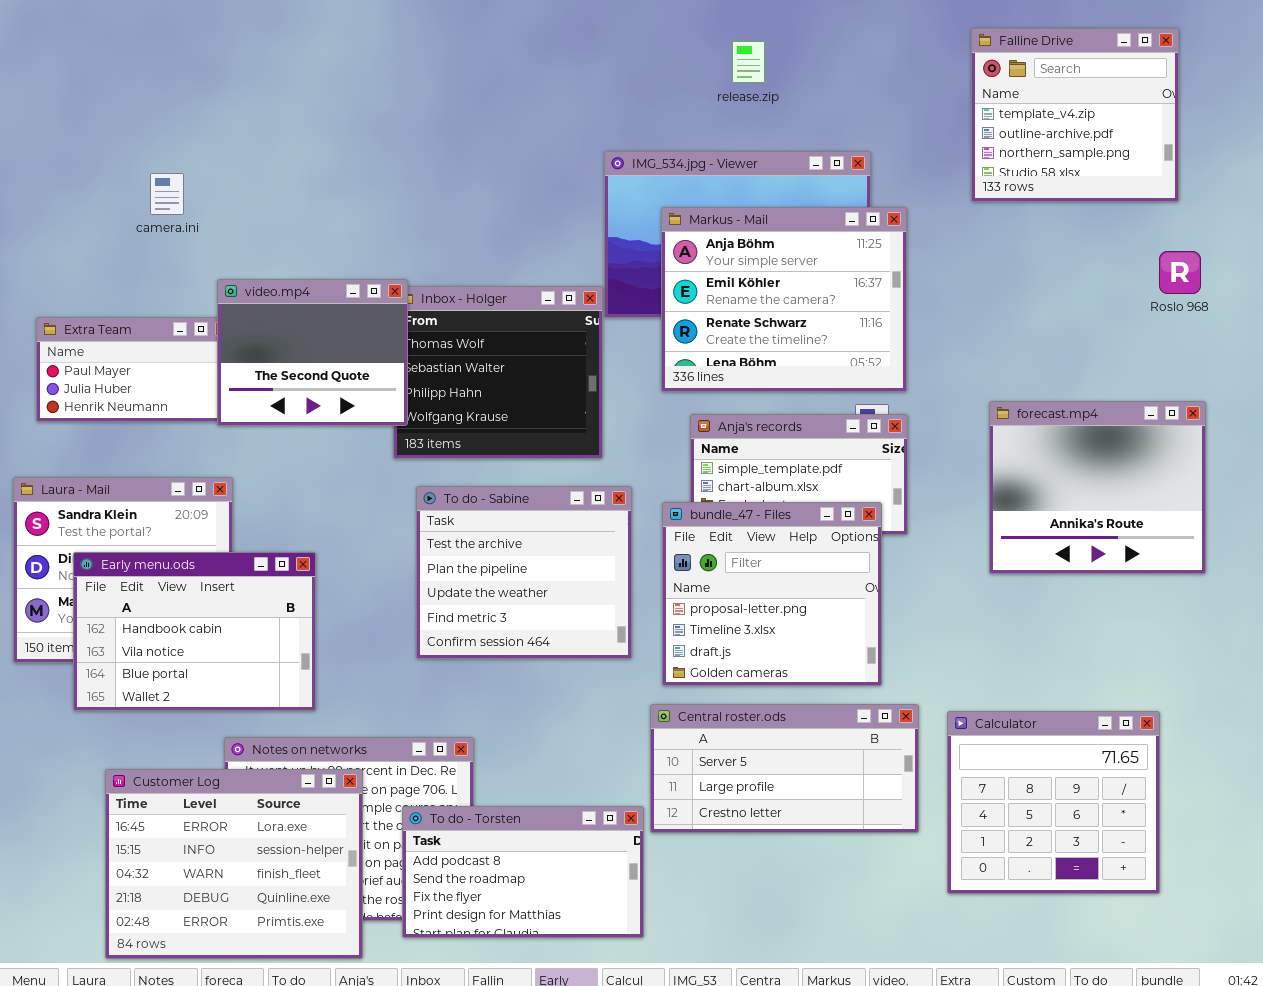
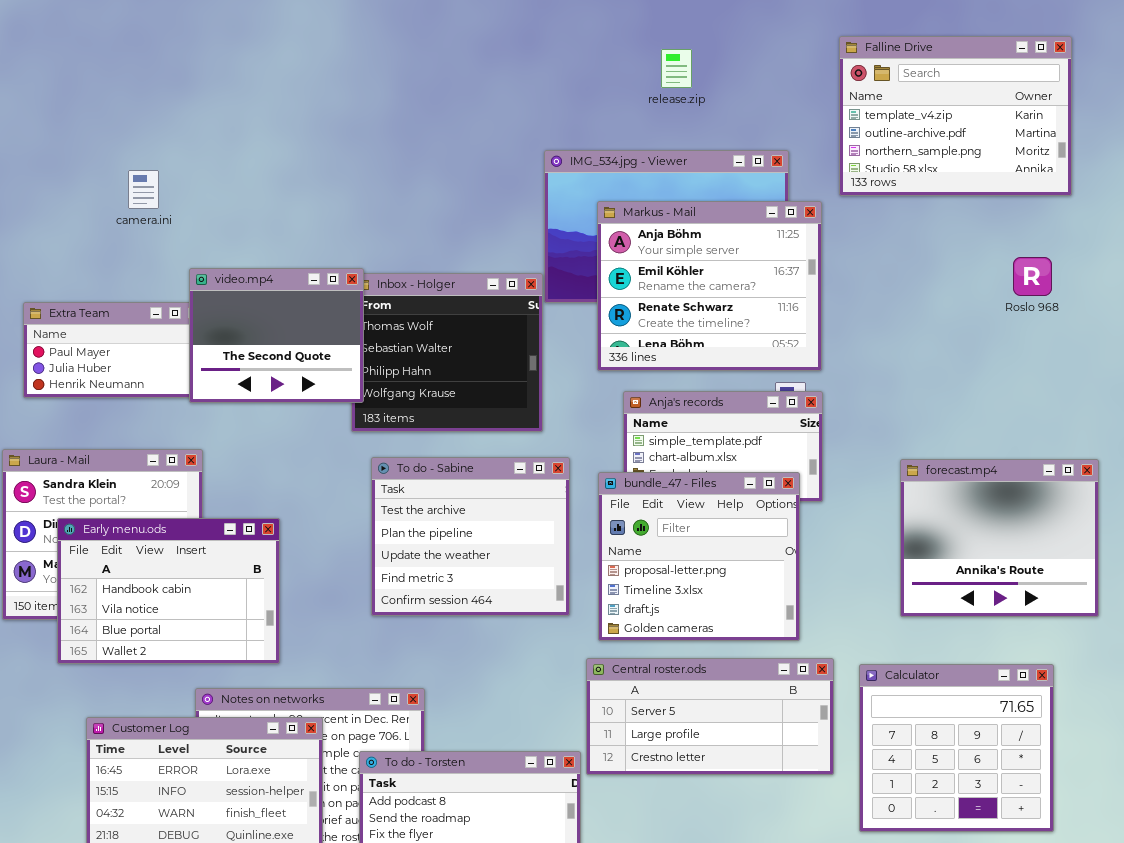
Falline Drive: [971,28,1179,202] -> [839,36,1072,196], resized
Roslo 968: [1159,251,1201,294] -> [1013,257,1052,296], moved
forecast.mp4: [989,401,1206,574] -> [900,459,1099,617], moved

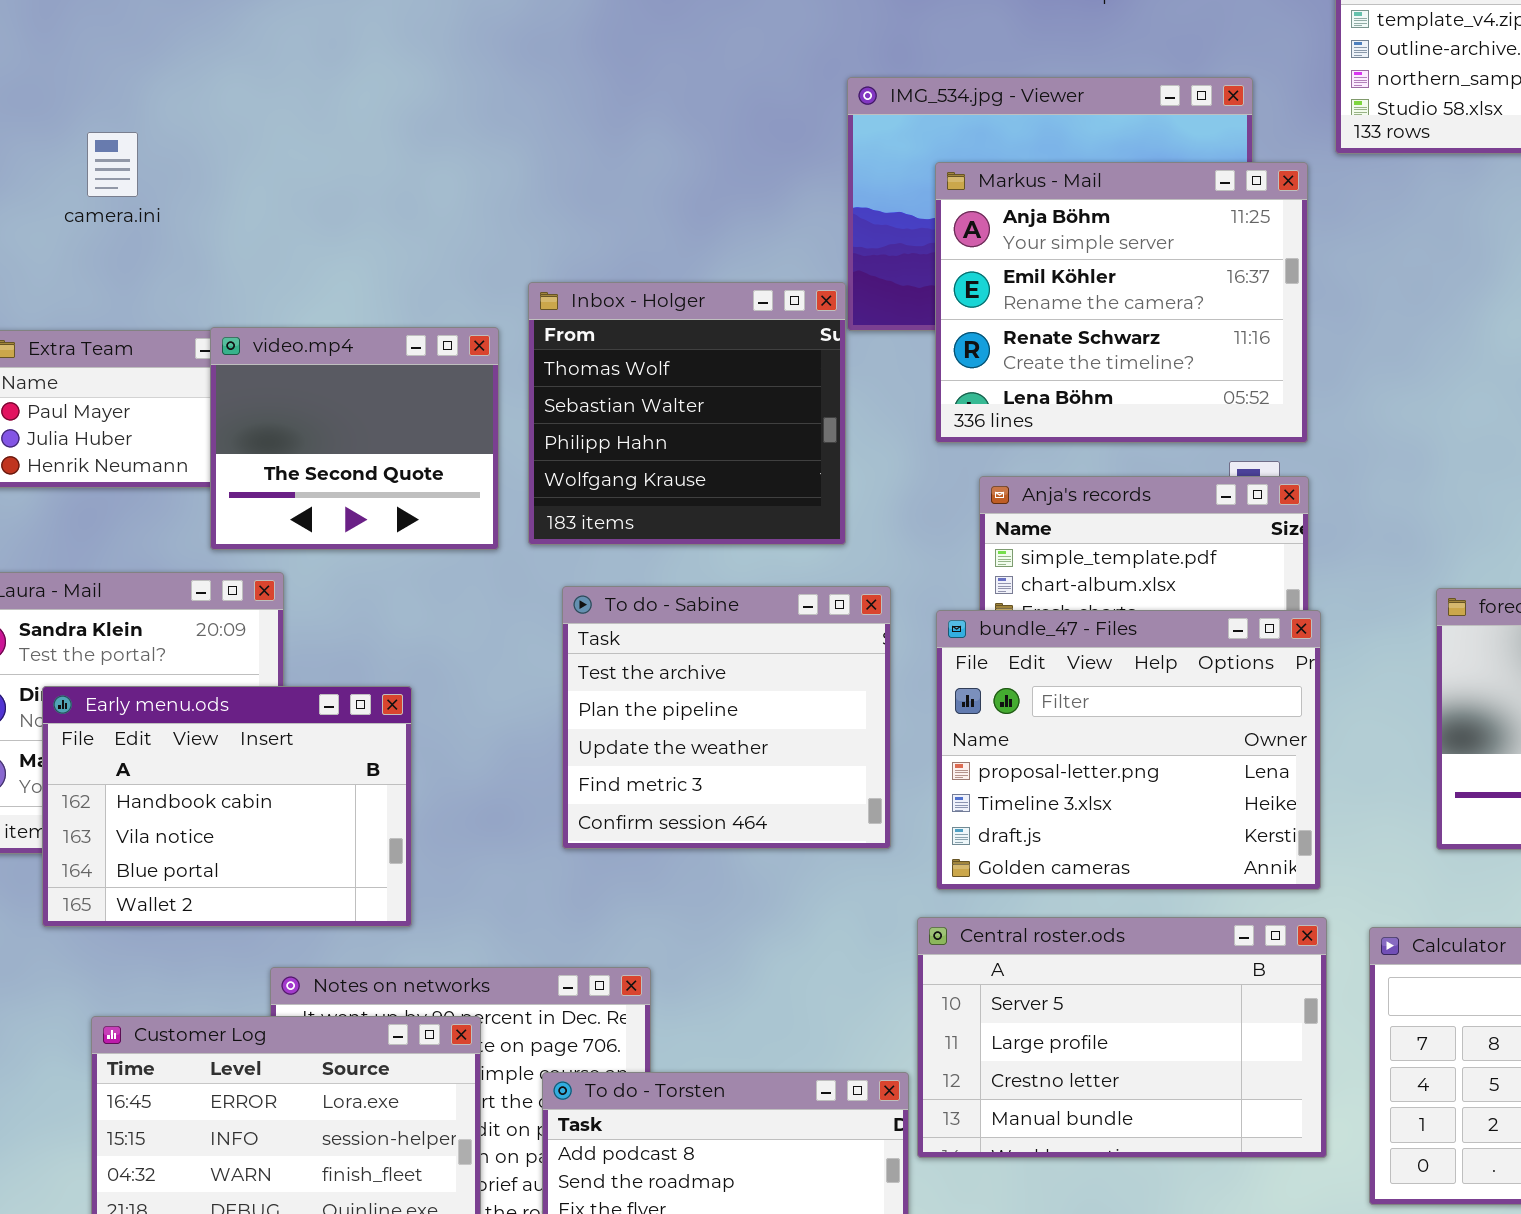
camera.ini: [128,170,159,209] -> [87,132,138,197], moved
video.mp4: [189,268,364,403] -> [210,327,499,550], moved
bundle_47 - Files: [598,472,800,641] -> [936,610,1321,890], resized
Central roster.ods: [586,658,834,775] -> [917,917,1327,1158], resized

